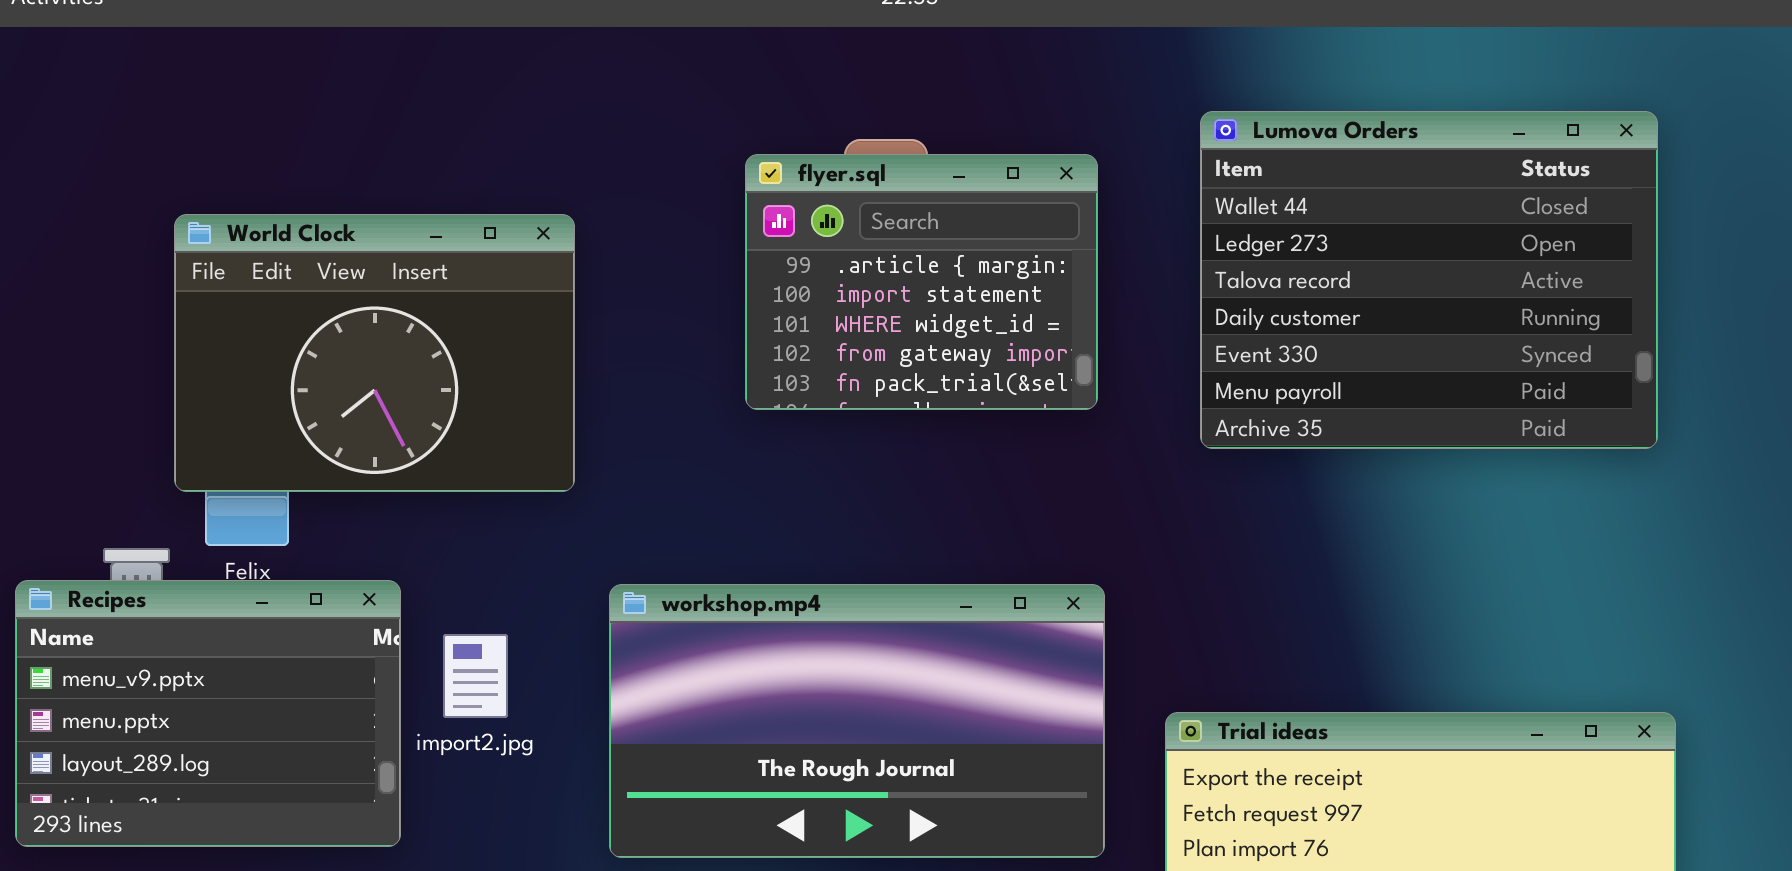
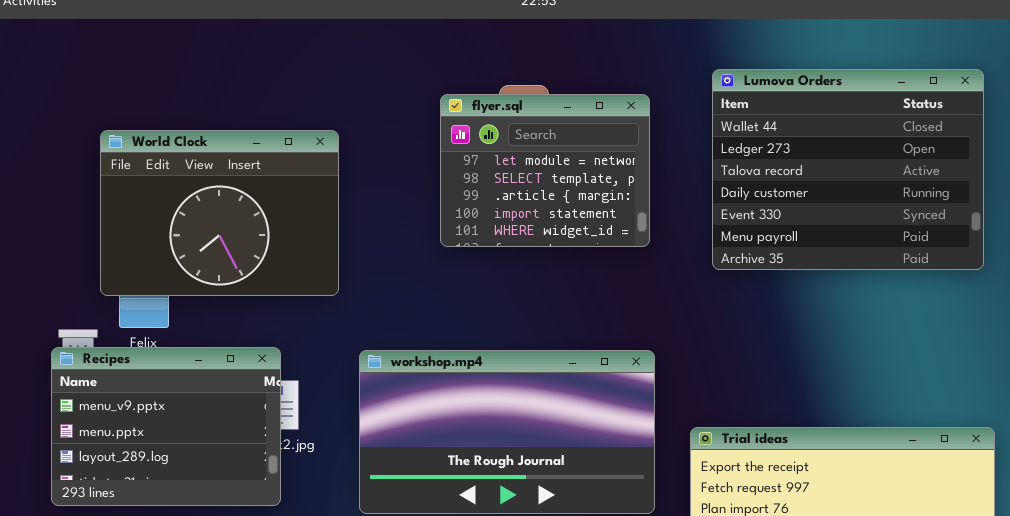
flyer.sql: [745,154,1098,410] -> [440,94,650,247], scrolled up 2 rows
Recipes: [15,580,401,847] -> [51,347,281,506], moved

